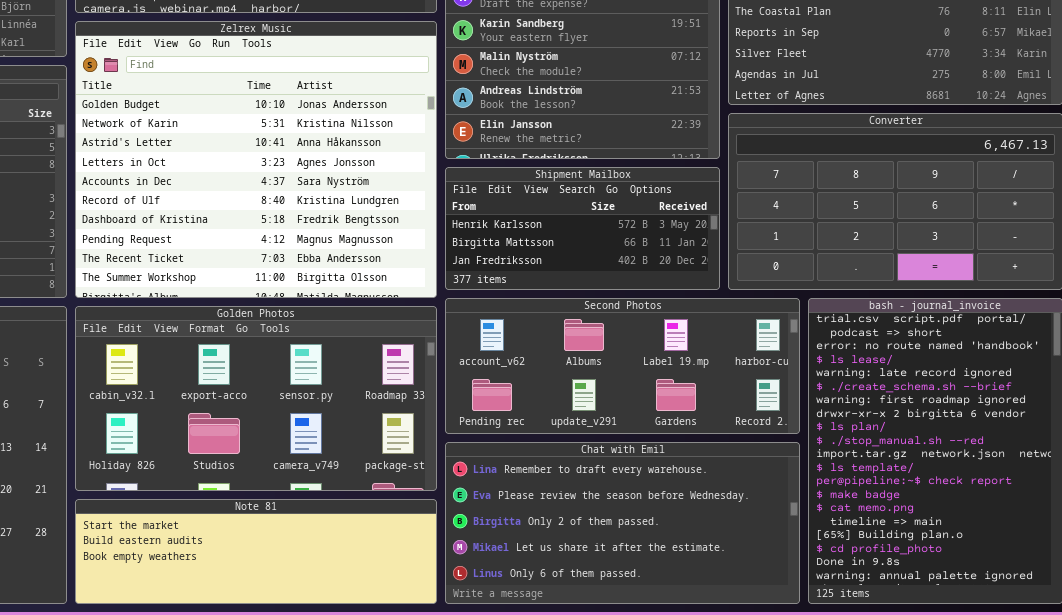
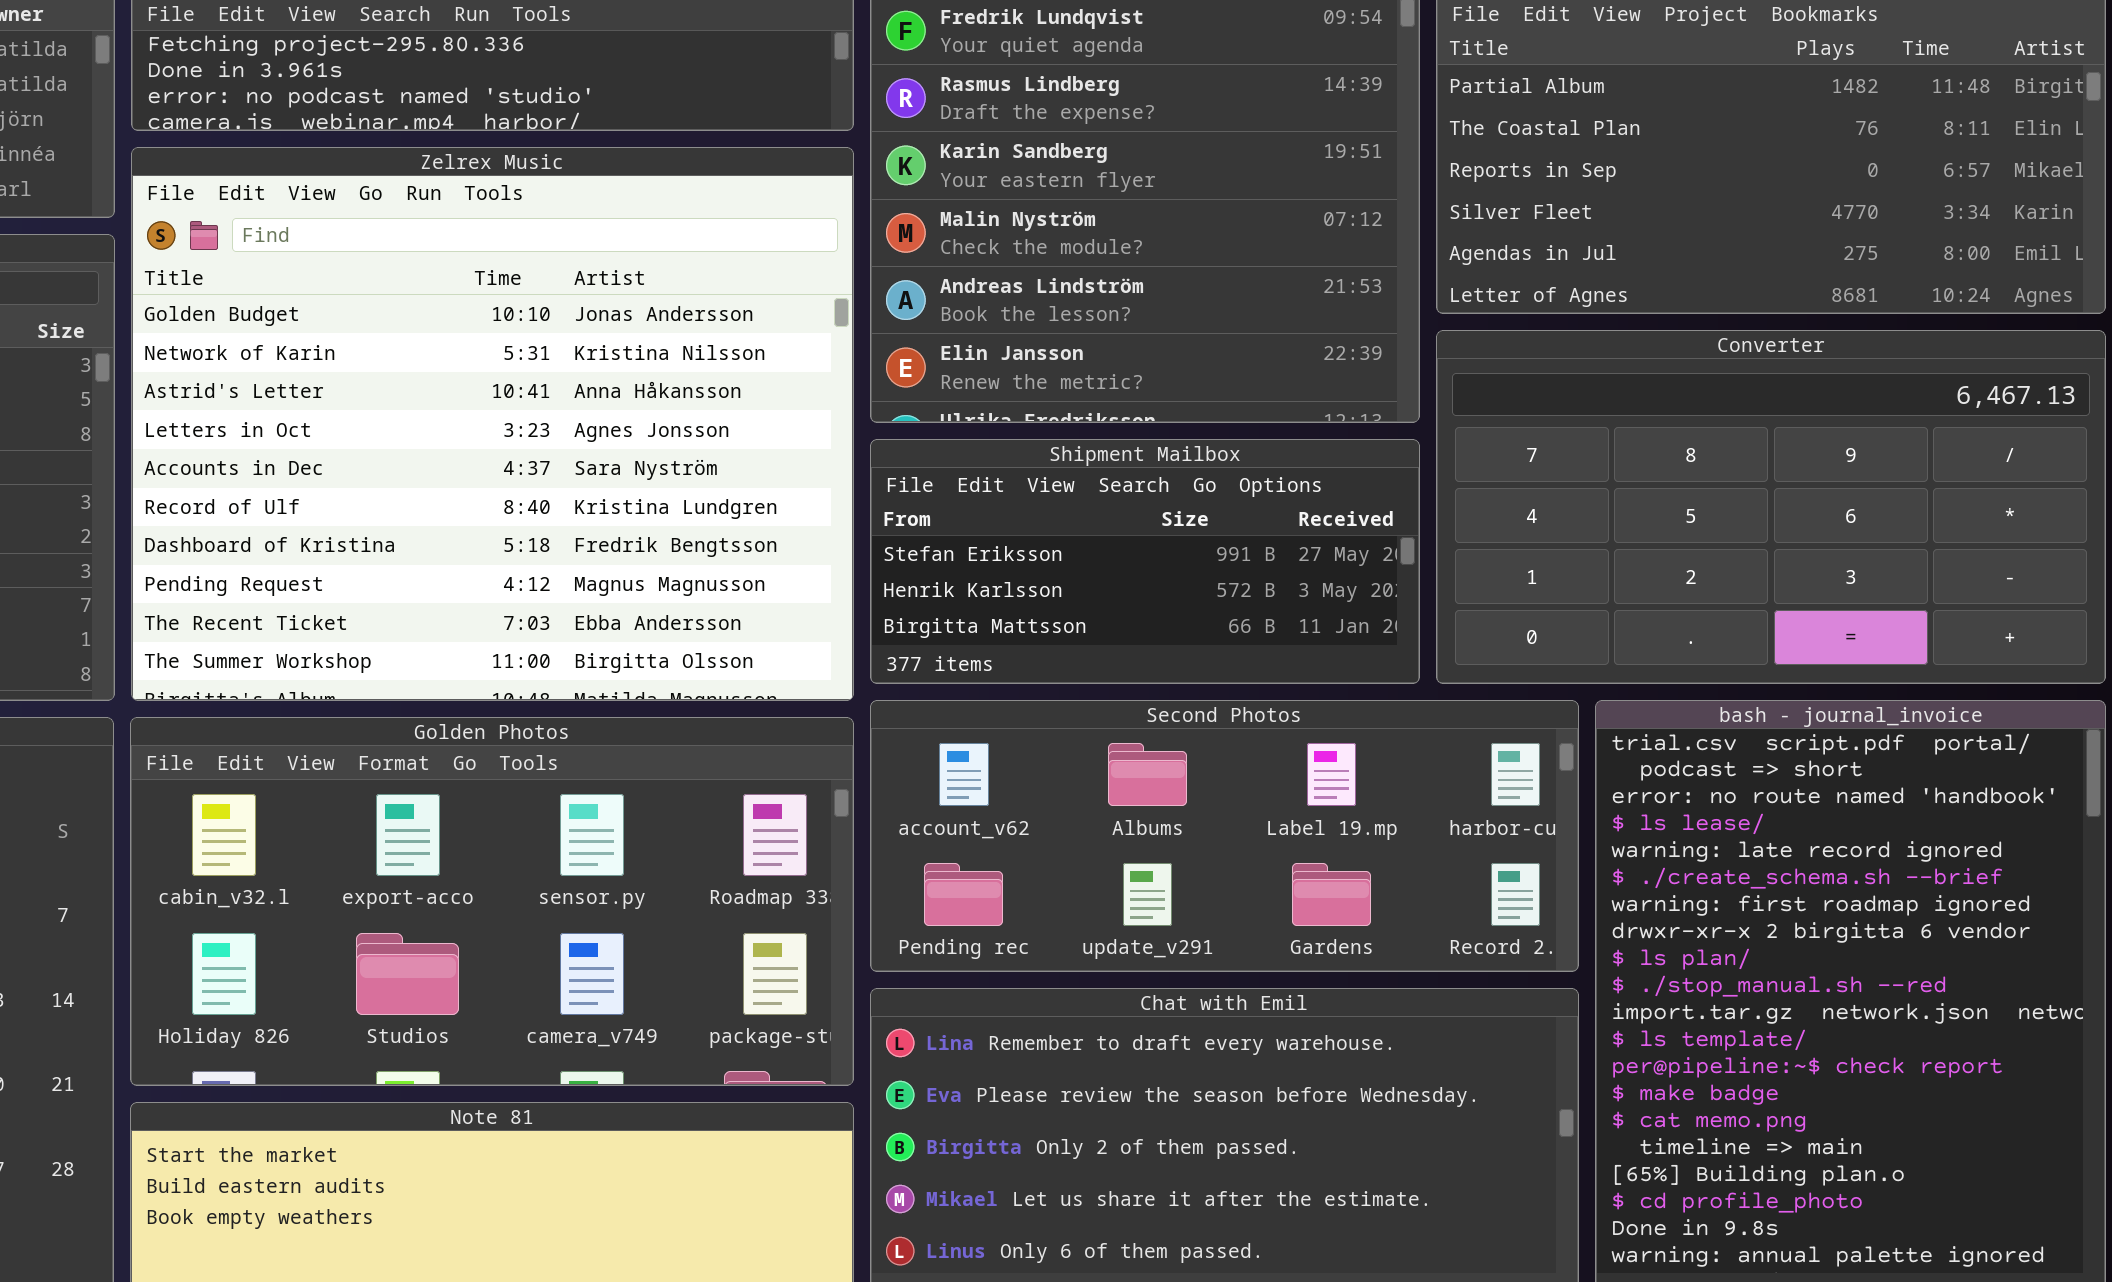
Shipment Mailbox: [445,167,720,290] -> [870,439,1420,684], scrolled up 1 row

